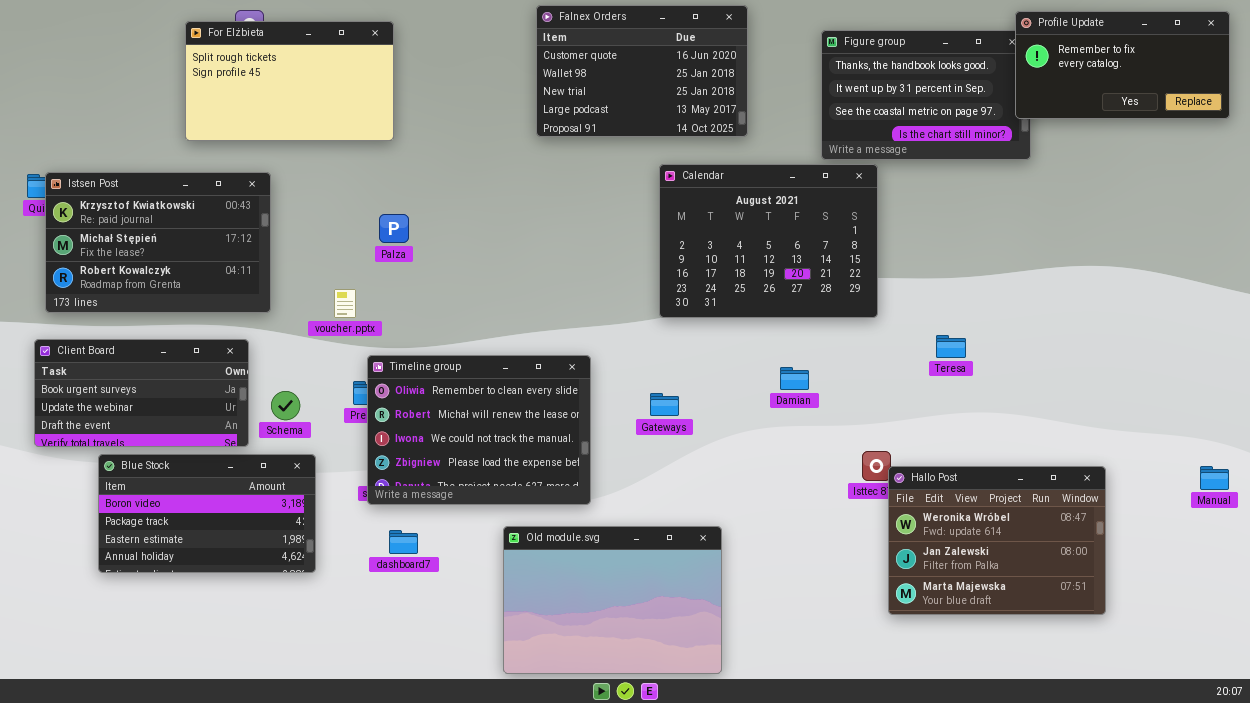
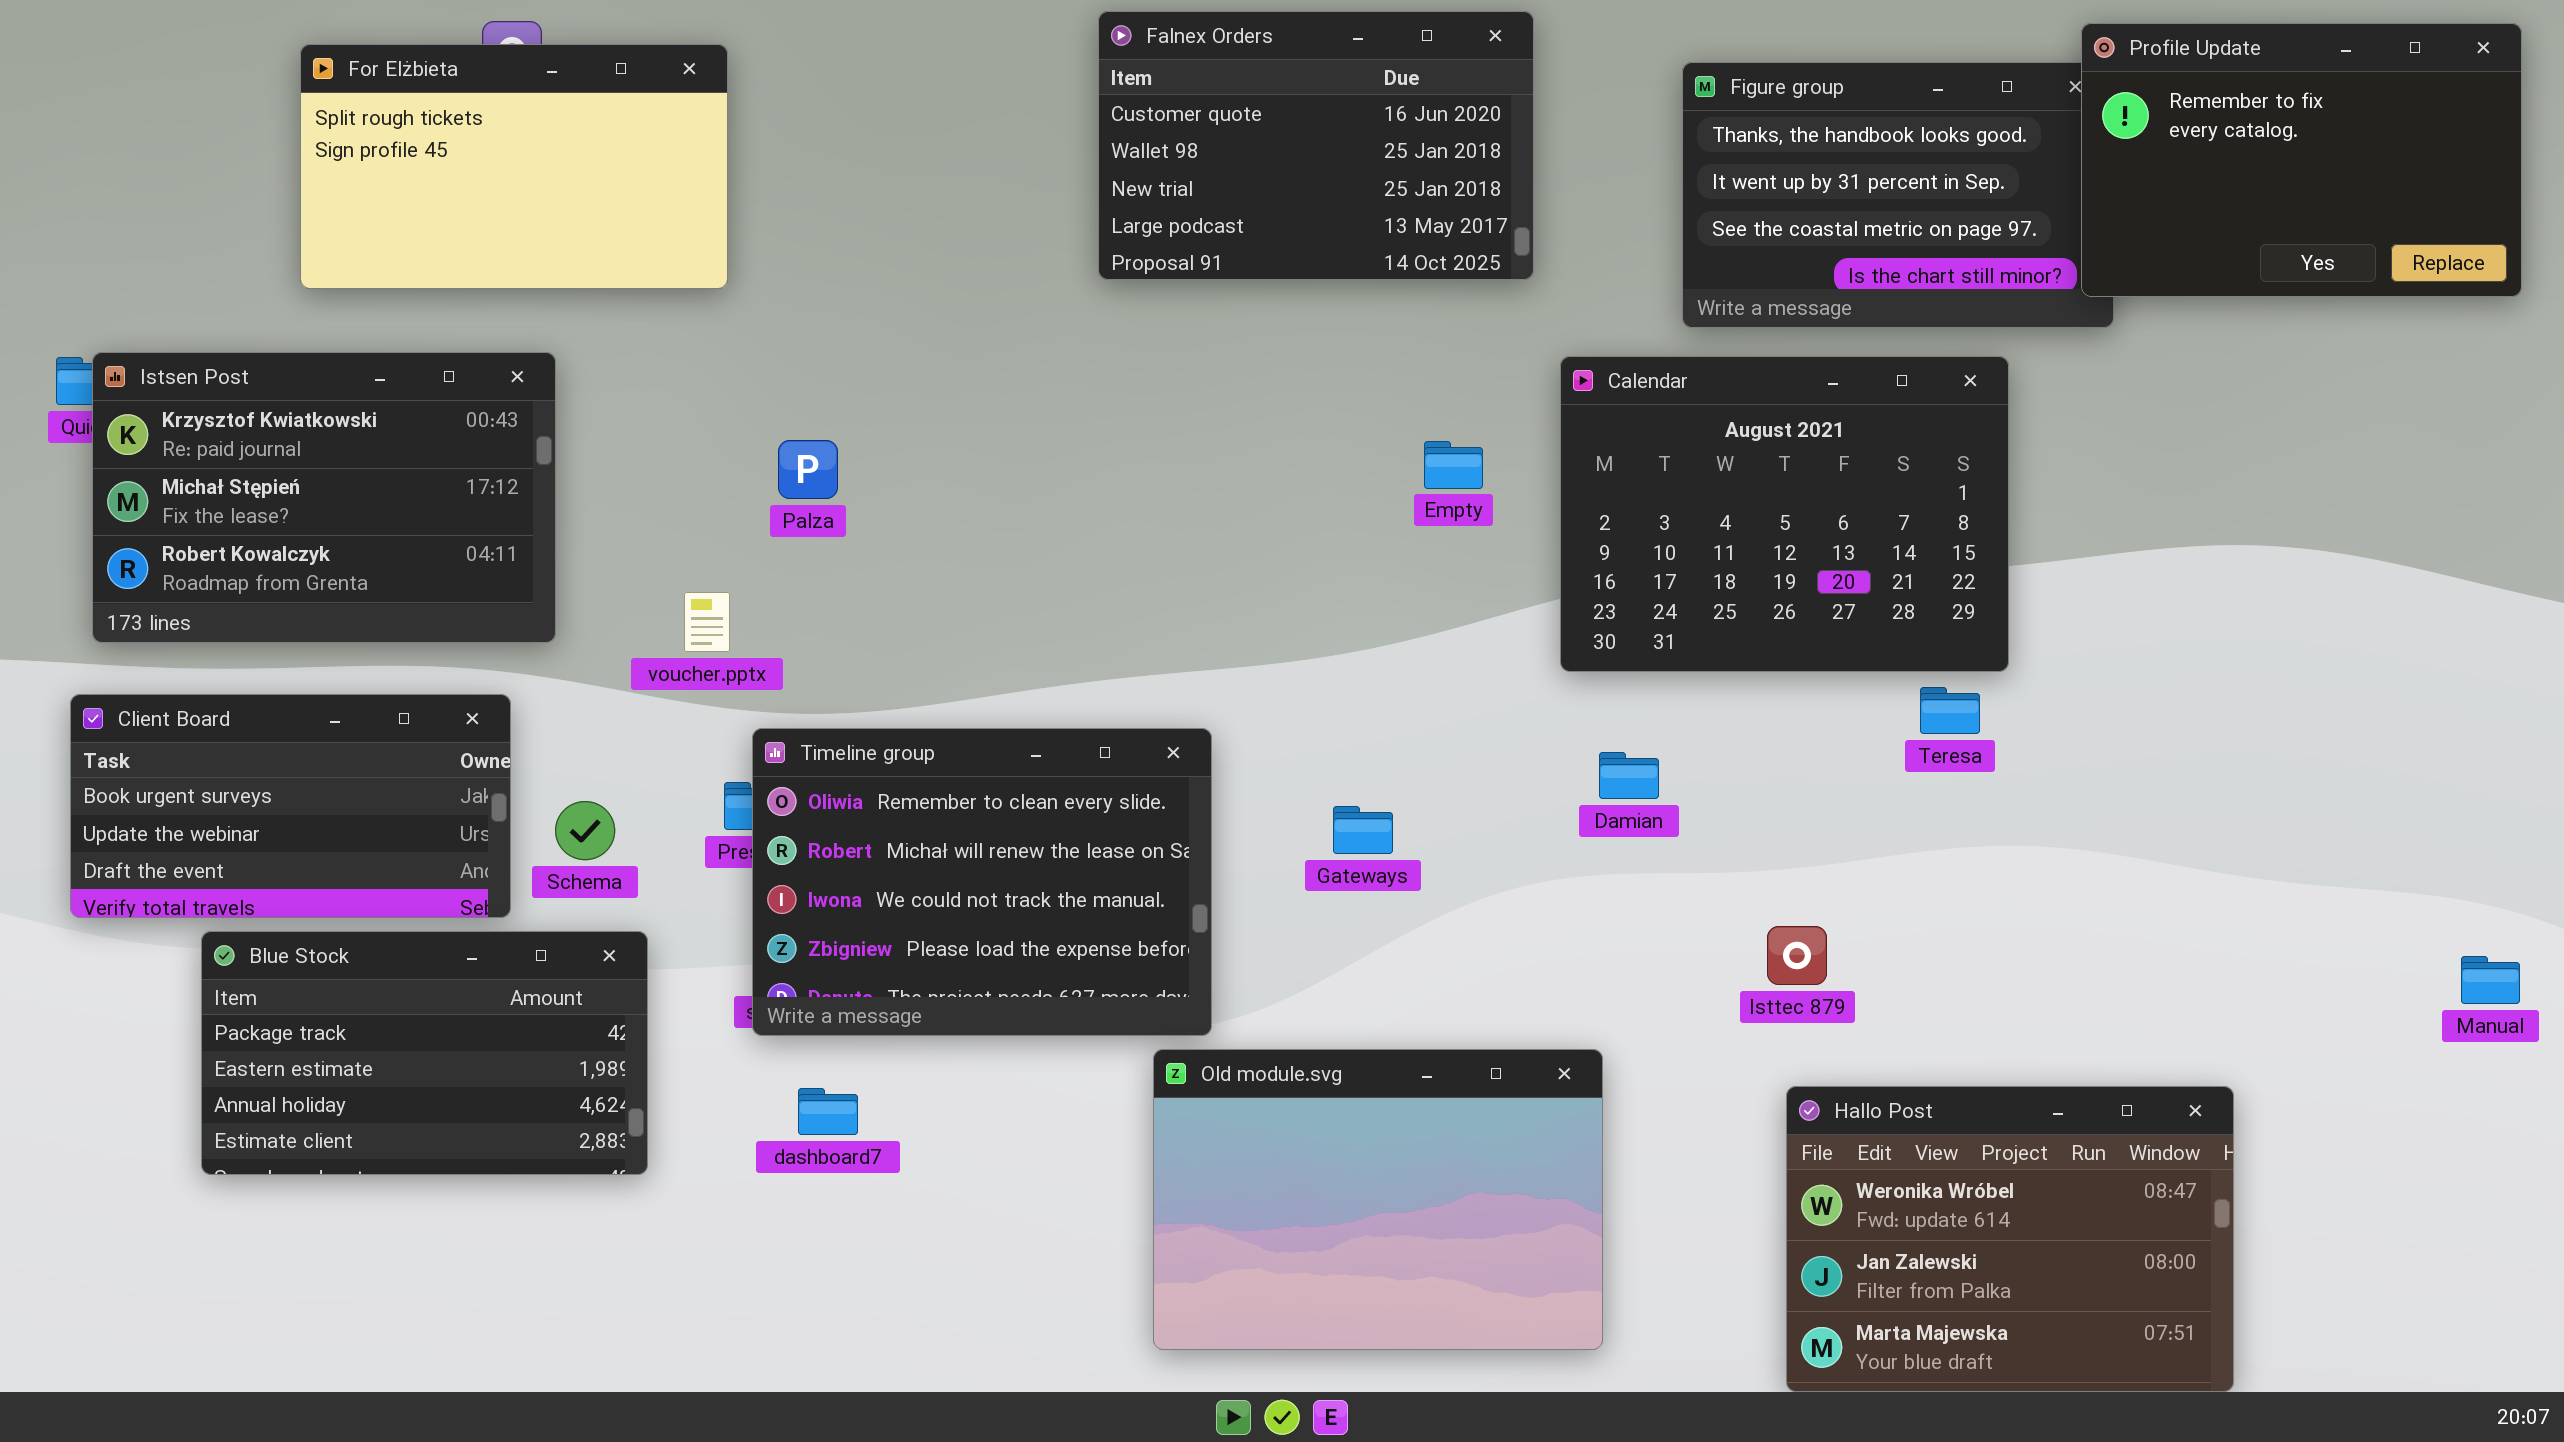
Profile Update: [1015,11,1230,119] -> [2081,23,2522,297], resized
For Elżbieta: [185,21,394,141] -> [300,44,728,289], moved
Calendar: [659,164,878,318] -> [1560,356,2009,672], moved
Blue Stock: [98,454,316,573] -> [201,931,648,1175], scrolled down 1 row
Hallo Post: [888,466,1106,615] -> [1786,1086,2234,1392], moved
Old module.svg: [503,526,722,674] -> [1153,1049,1603,1350], moved

